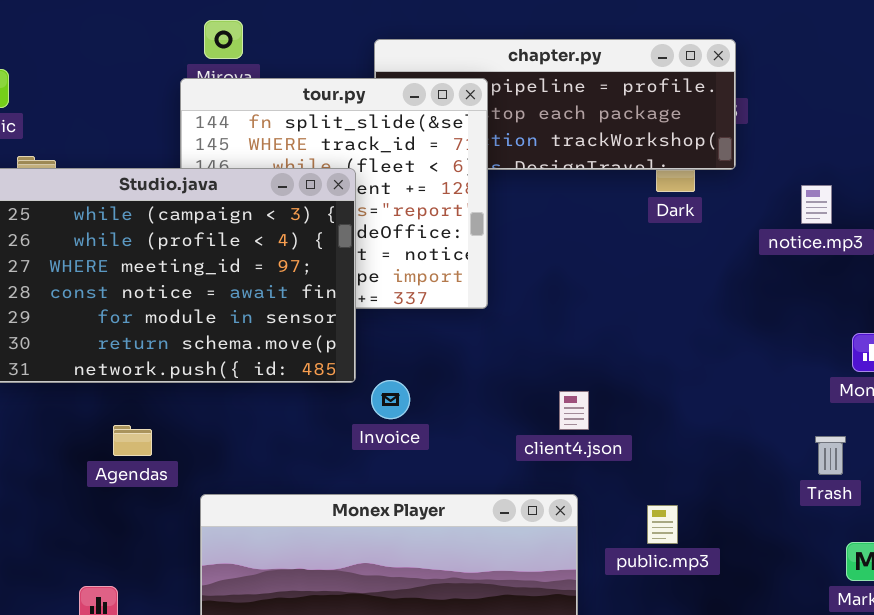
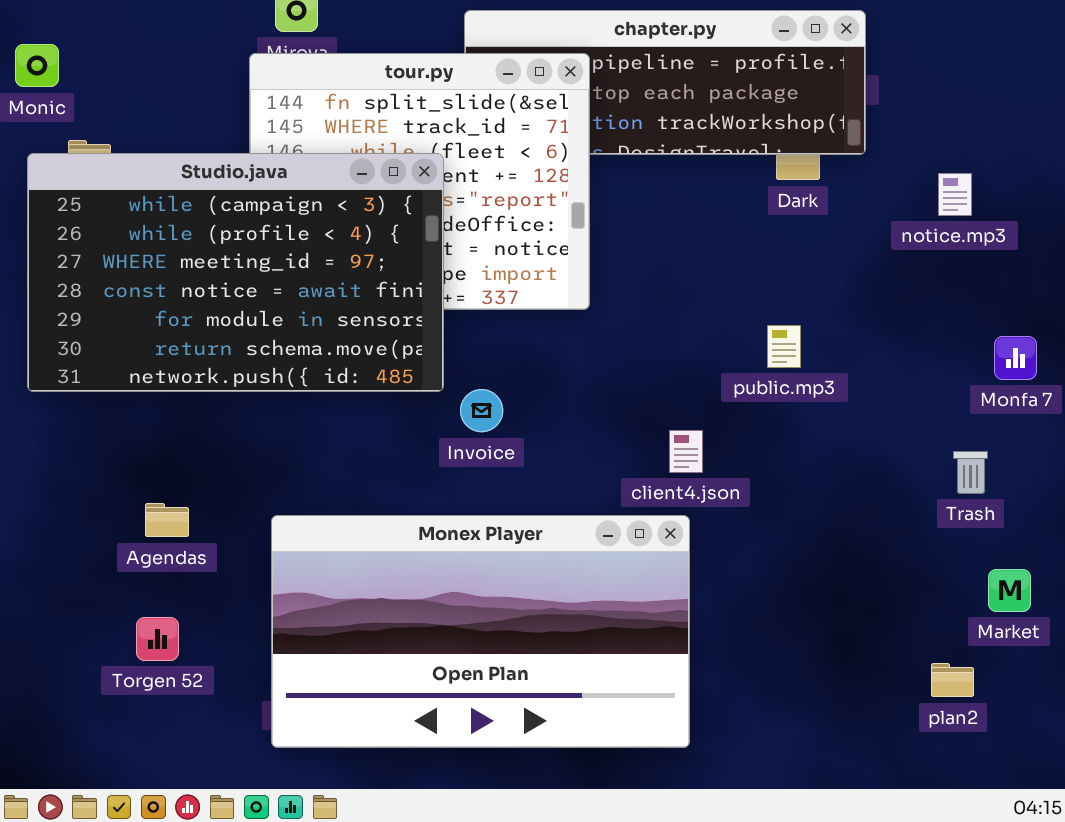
client4.json: [559,391,589,430] -> [669,430,703,473], moved
Agendas: [113,425,152,456] -> [145,503,189,537], moved
public.mp3: [647,505,678,544] -> [767,325,801,368], moved

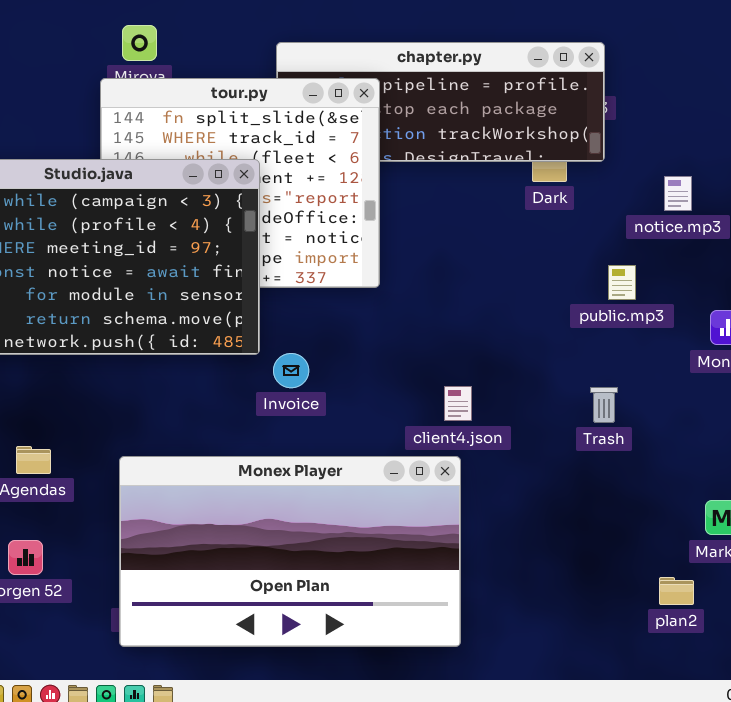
public.mp3: [767,325,801,368] -> [608,265,636,300], moved
Trash: [953,451,988,494] -> [590,387,618,423], moved

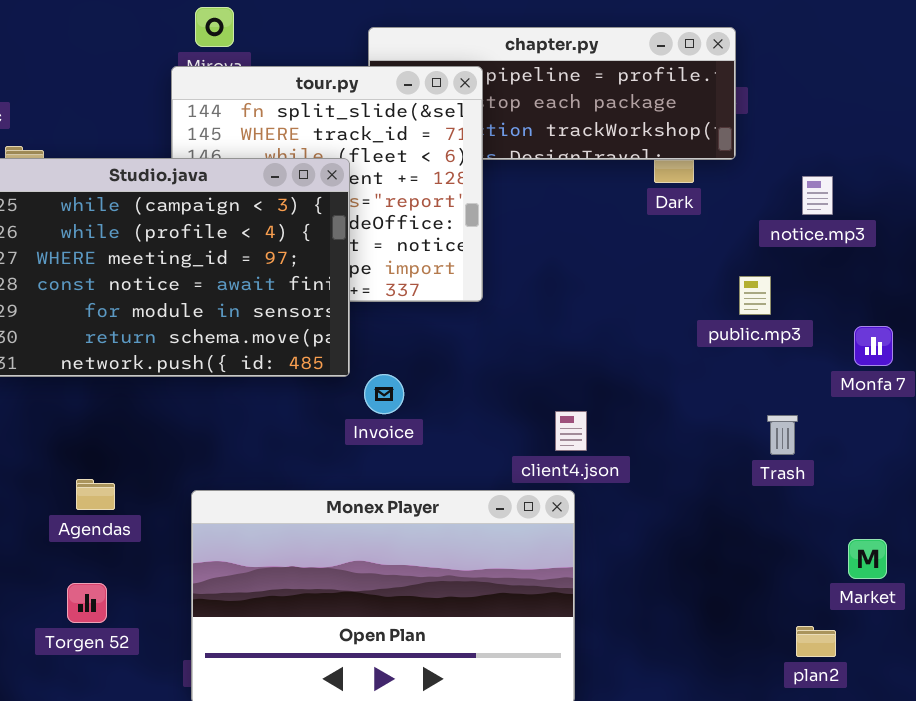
Trash: [590,387,618,423] -> [767,415,798,455], moved

